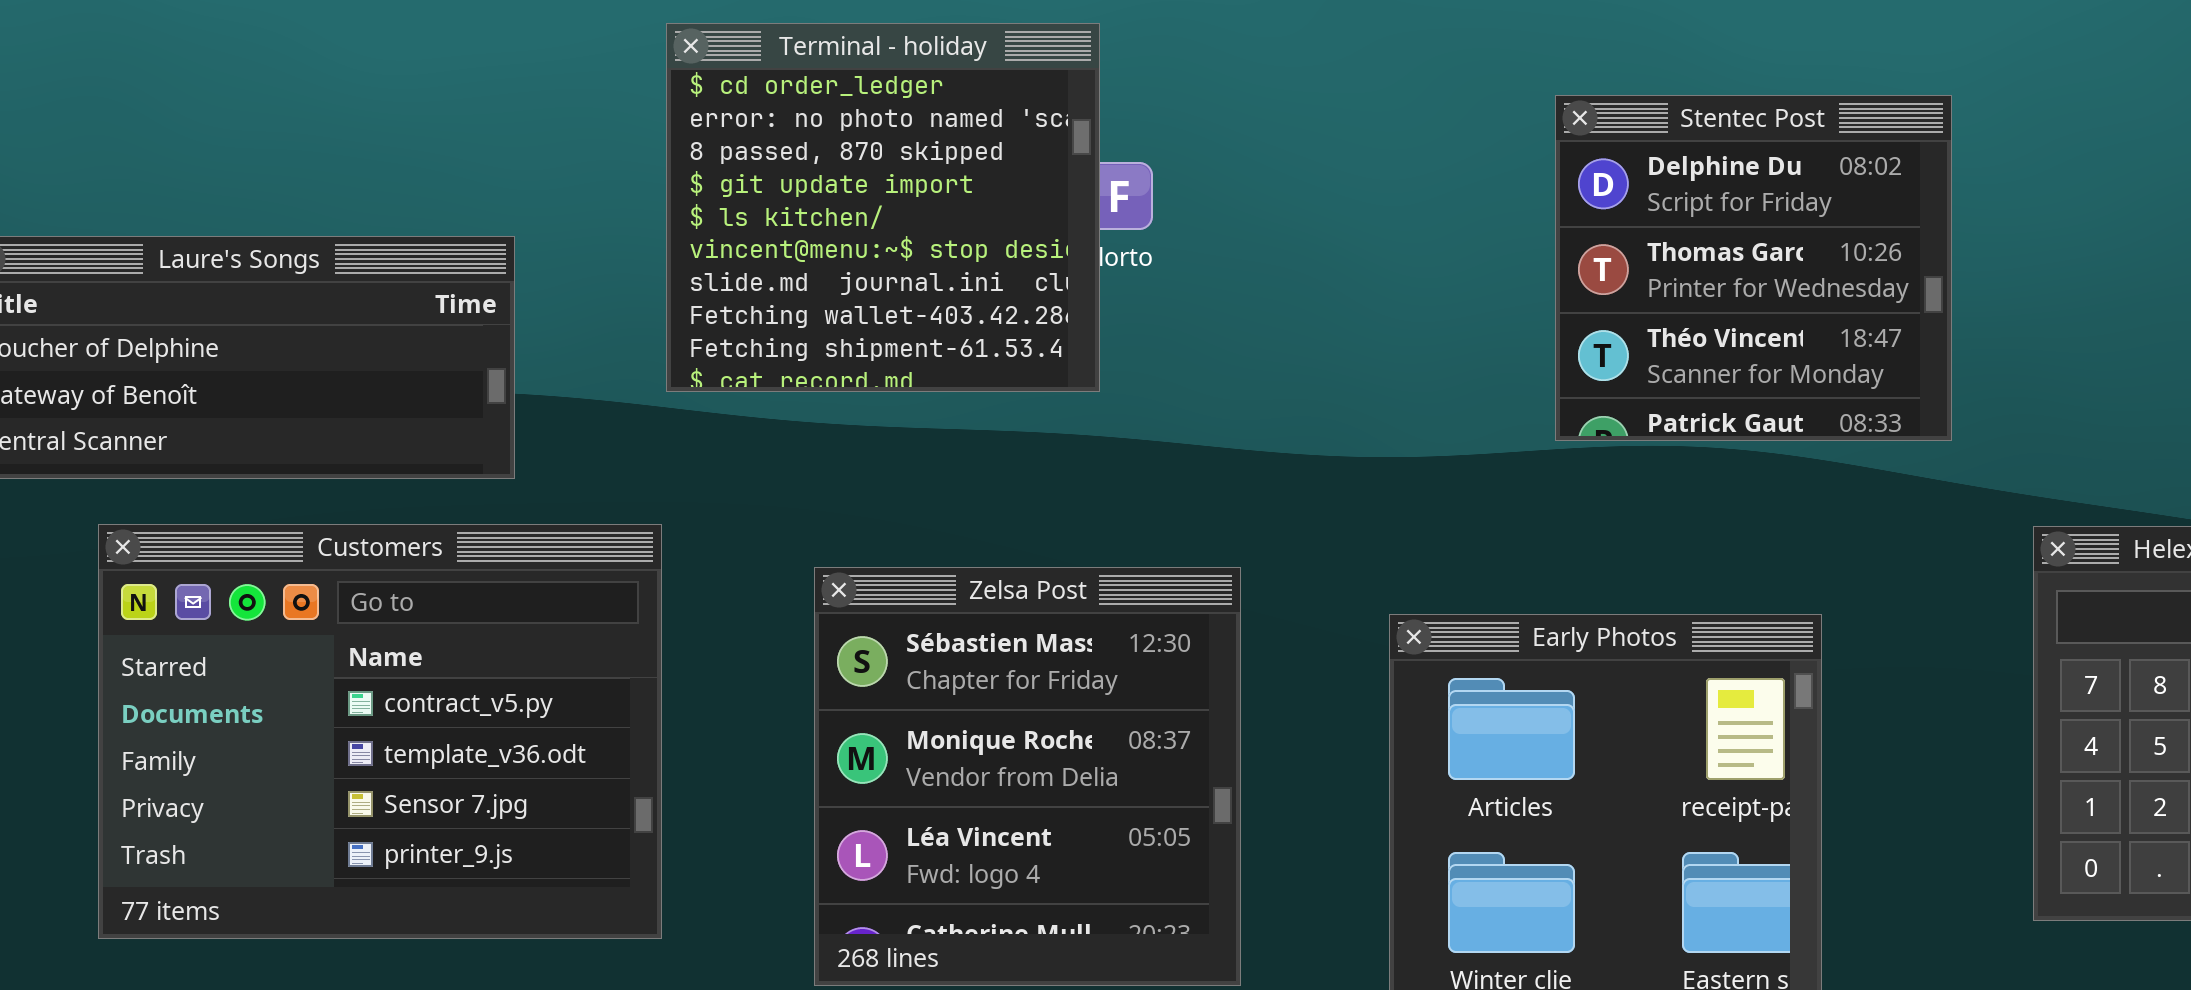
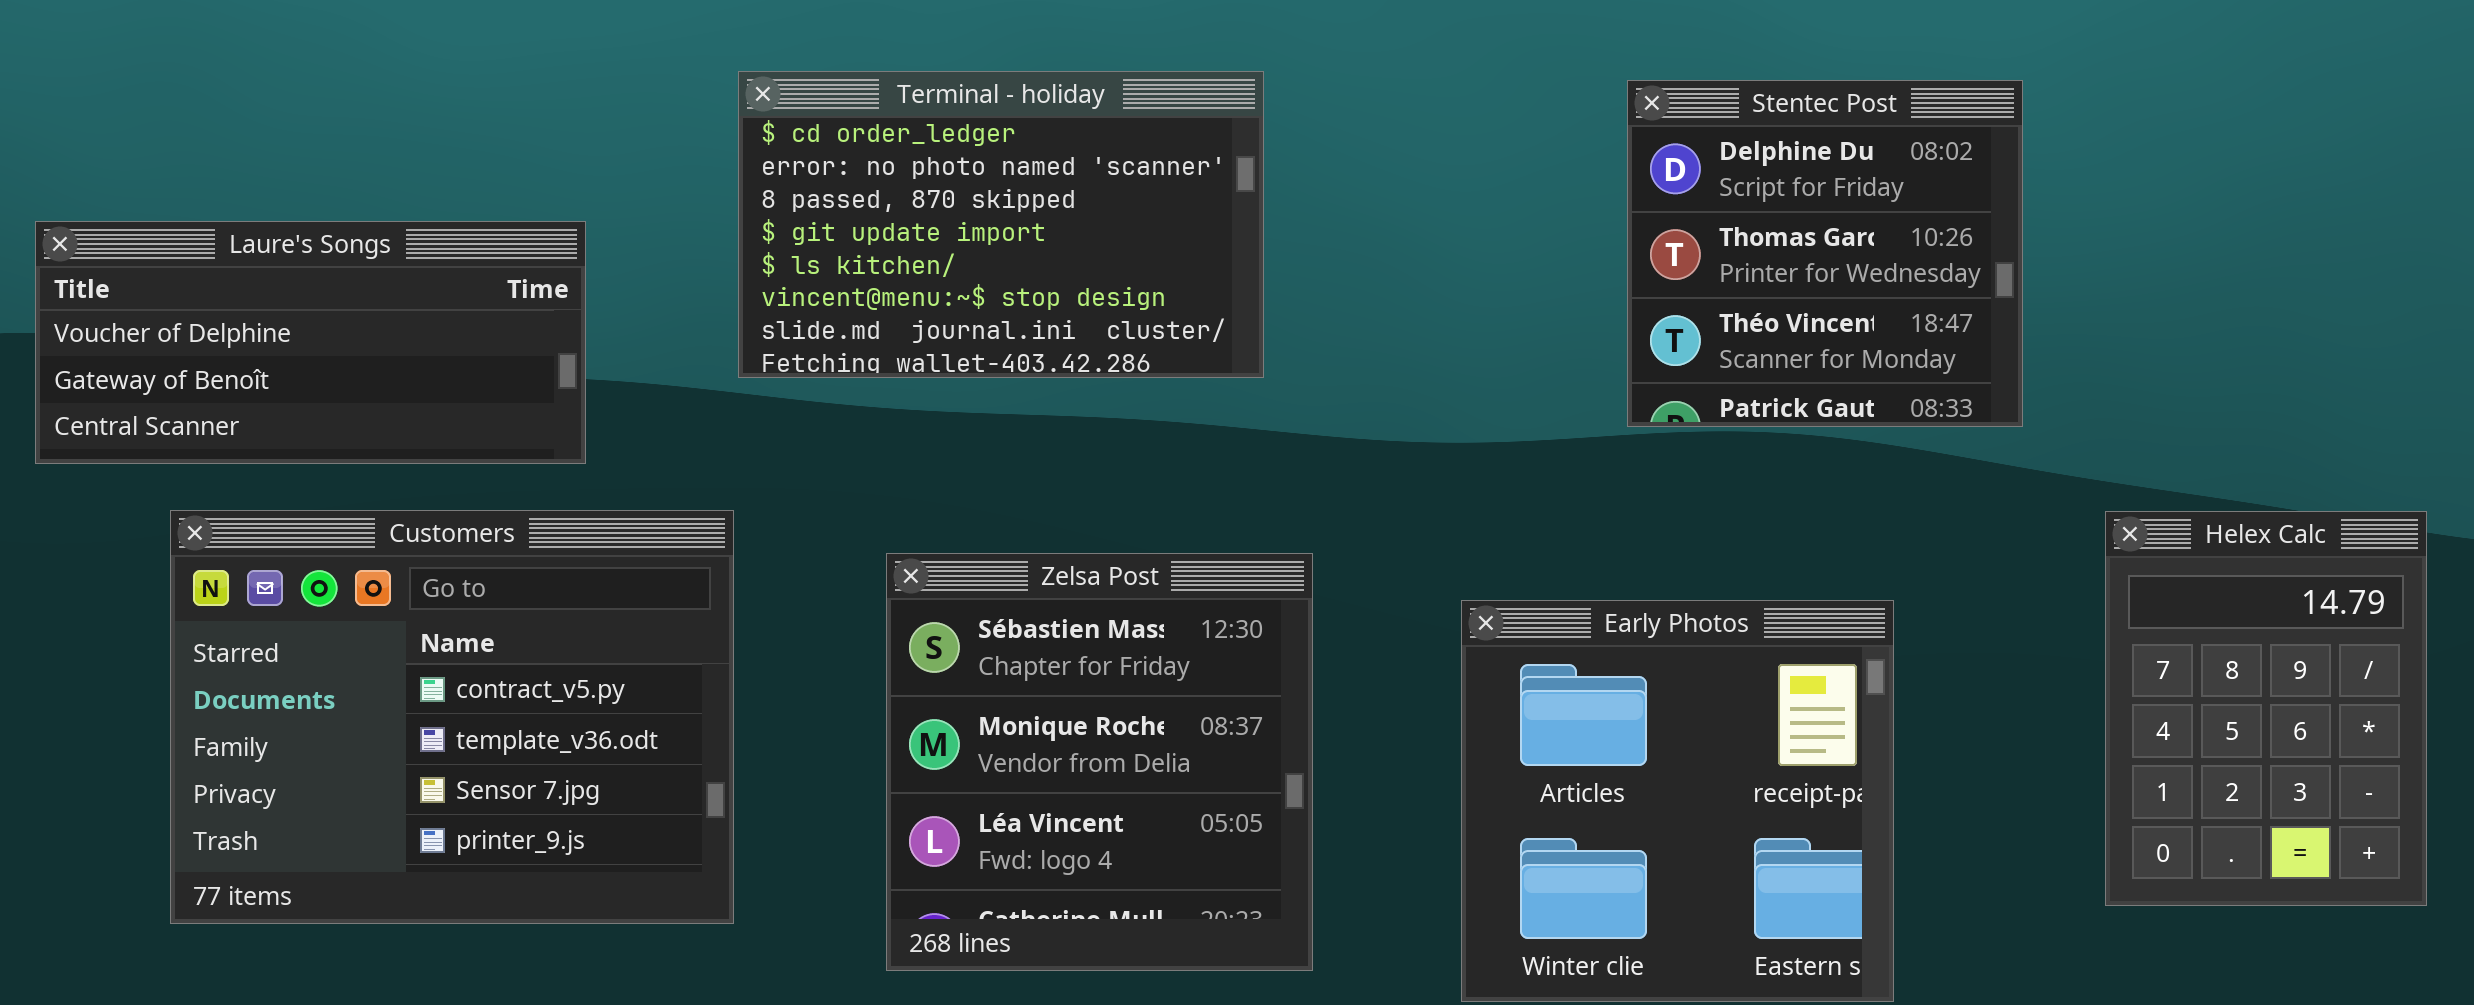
Terminal - holiday: [666,23,1100,392] -> [738,71,1264,378], resized

